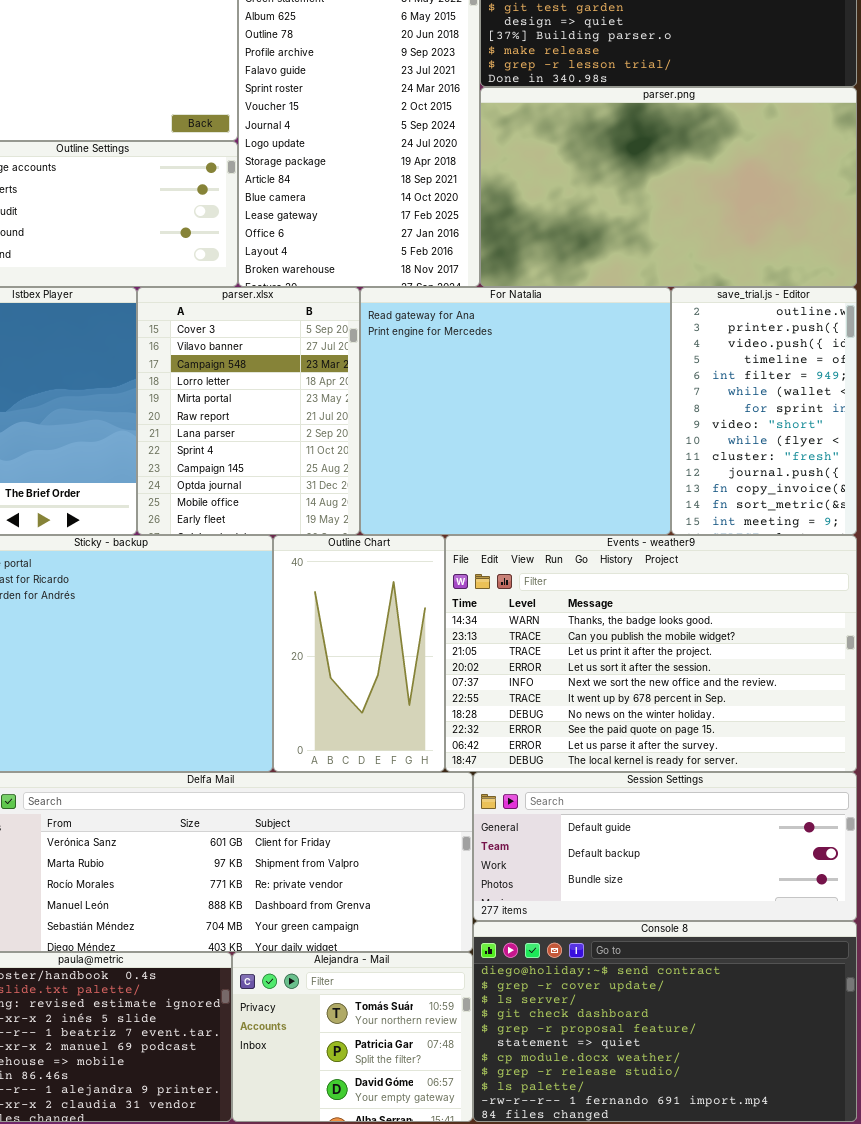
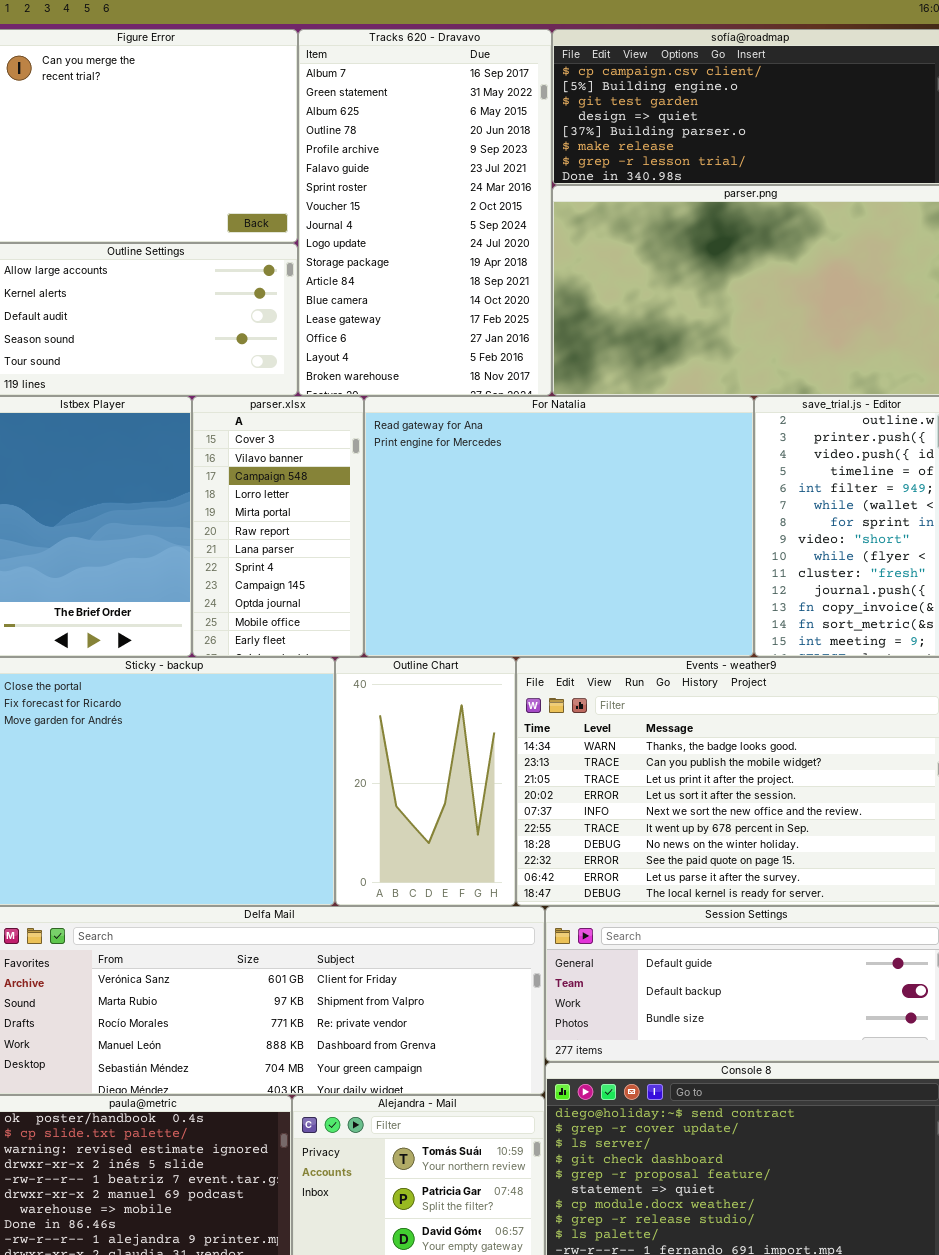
parser.xlsx: [137,287,360,535] -> [192,396,364,657], resized
For Natalia: [360,287,671,535] -> [364,396,754,657], resized

